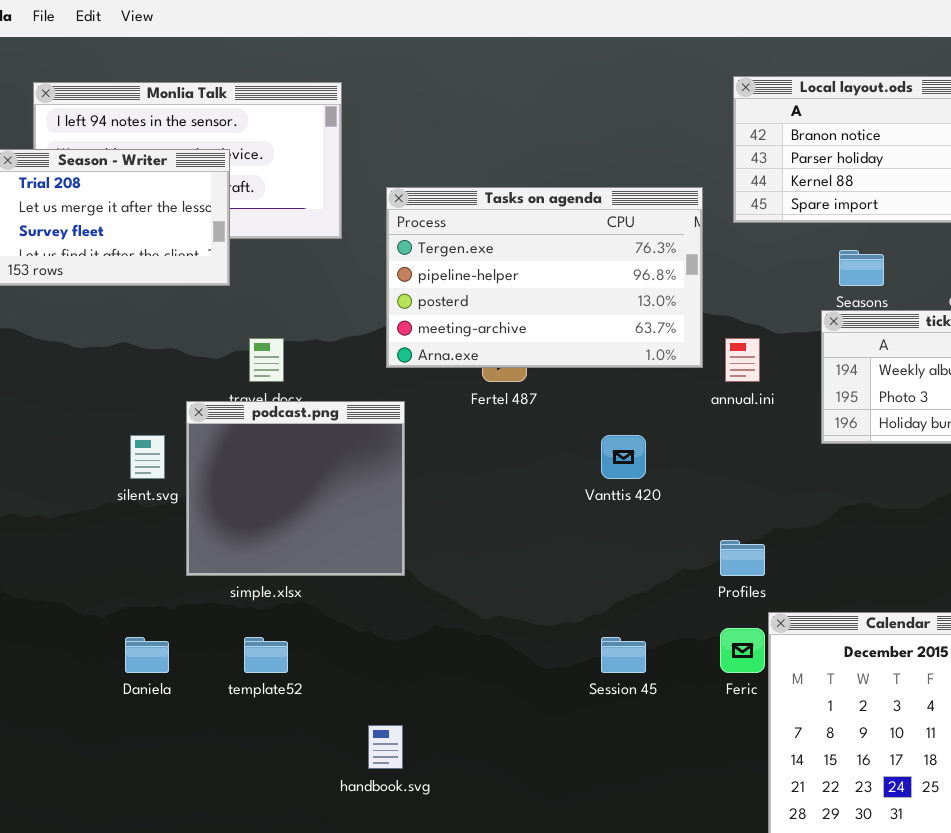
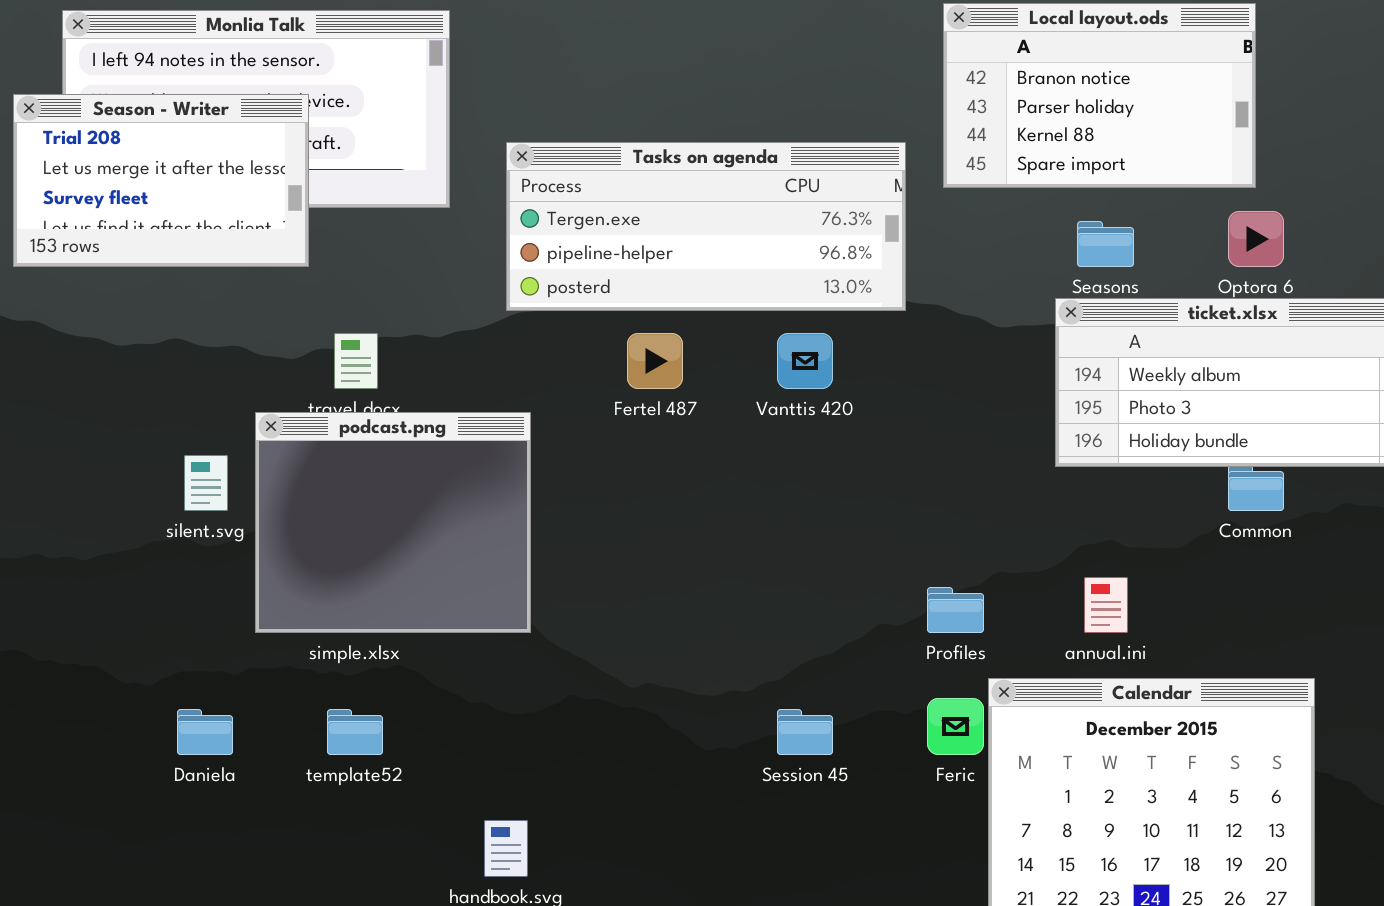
Tasks on agenda: [386,187,703,368] -> [506,142,906,311], resized
annual.ini: [725,338,760,382] -> [1084,577,1128,633], moved
Vanttis 420: [601,435,646,479] -> [777,333,833,389], moved

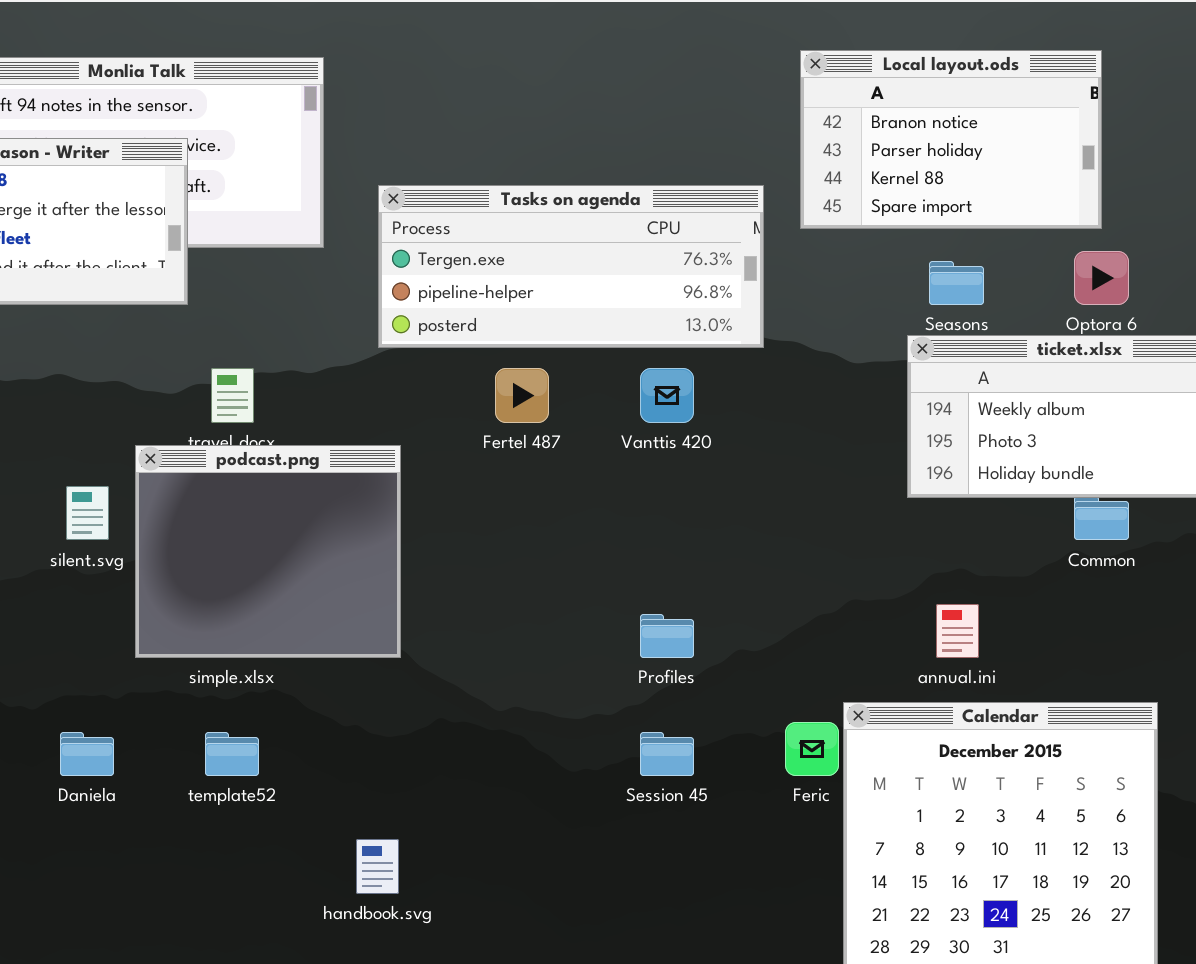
Profiles: [927,587,984,633] -> [640,614,694,658], moved

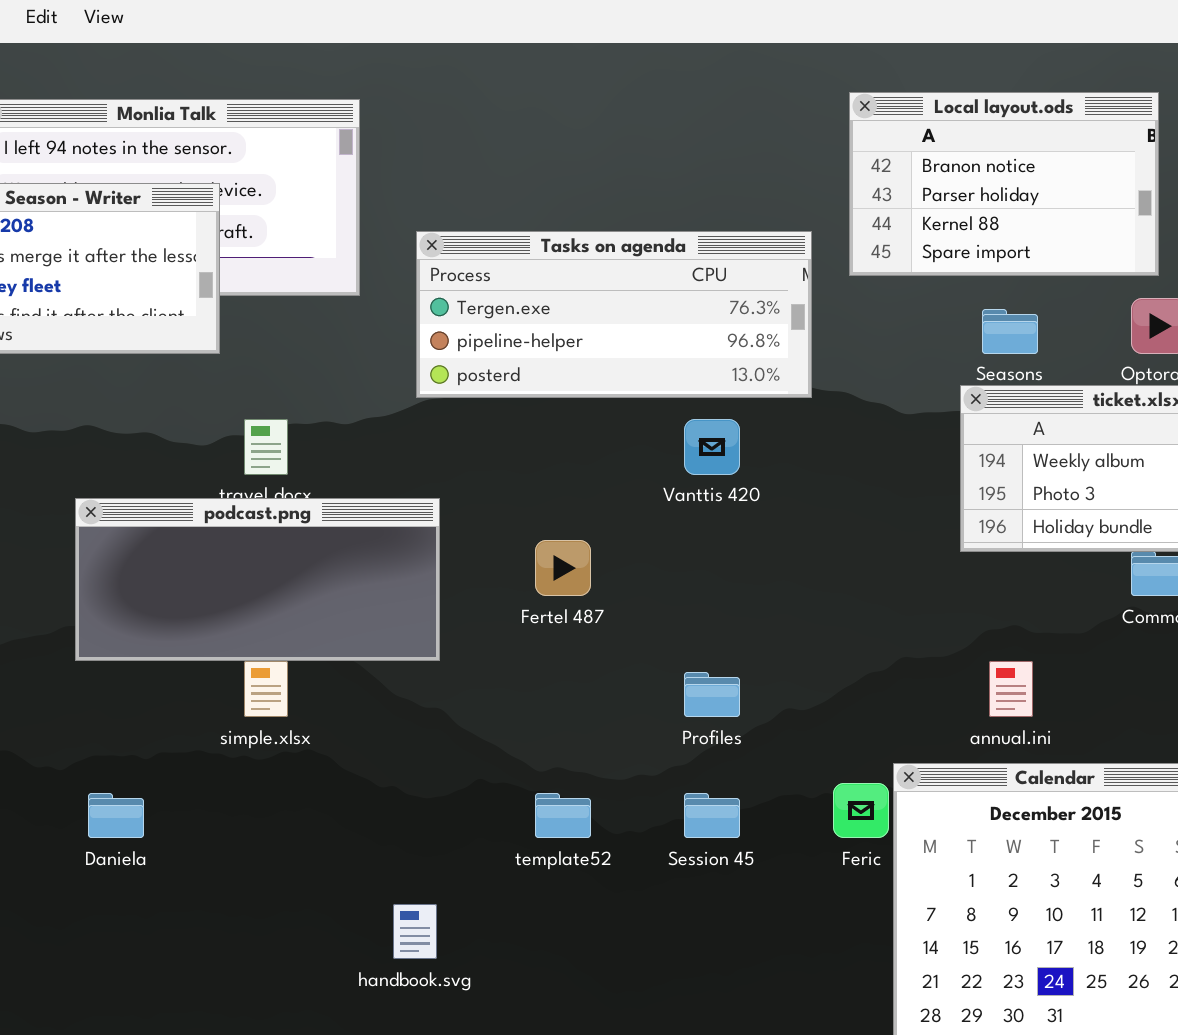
Fertel 487: [495,368,549,423] -> [535,540,591,596], moved
podcast.png: [135,445,401,658] -> [75,498,440,661], resized
template52: [205,732,259,776] -> [535,793,591,838], moved

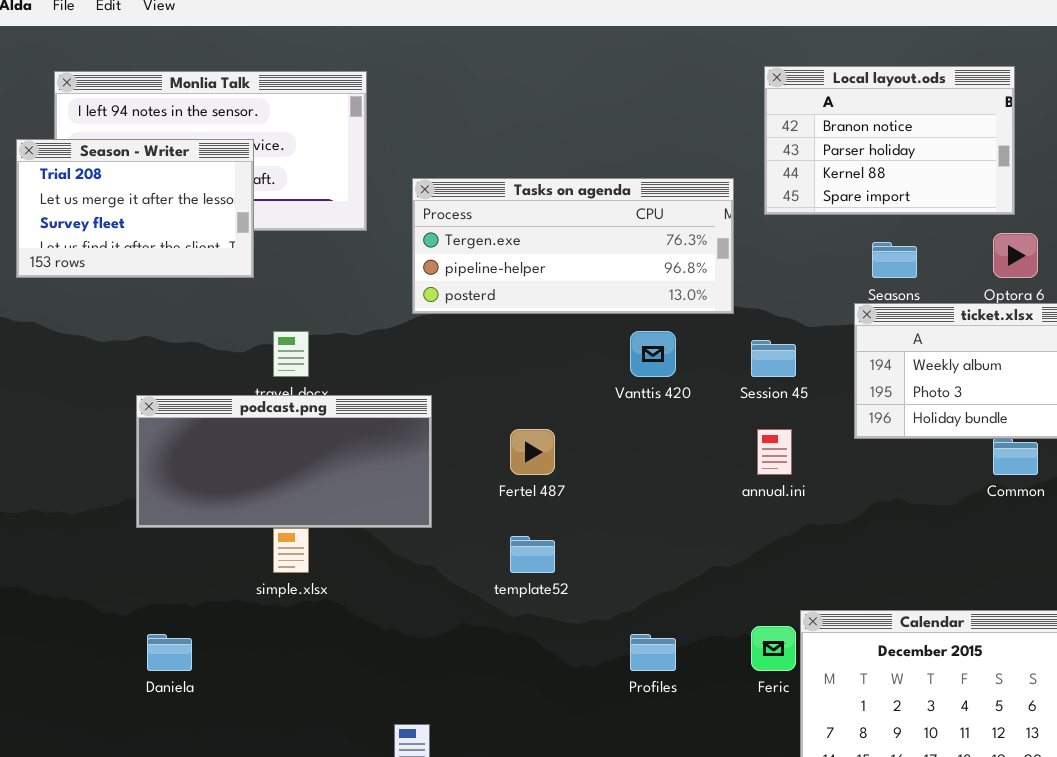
annual.ini: [989,661,1033,717] -> [757,429,792,475], moved
Profiles: [684,672,740,717] -> [630,634,676,671], moved
template52: [535,793,591,838] -> [510,536,555,573], moved
Session 45: [684,793,740,838] -> [751,340,796,377], moved

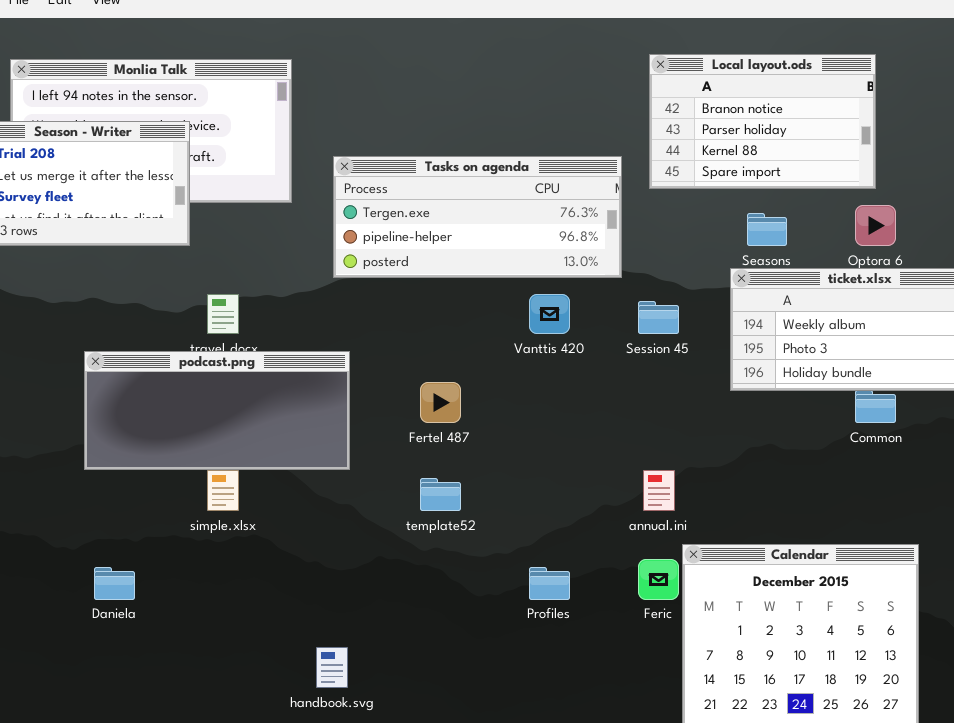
annual.ini: [757,429,792,475] -> [643,470,675,511], moved

